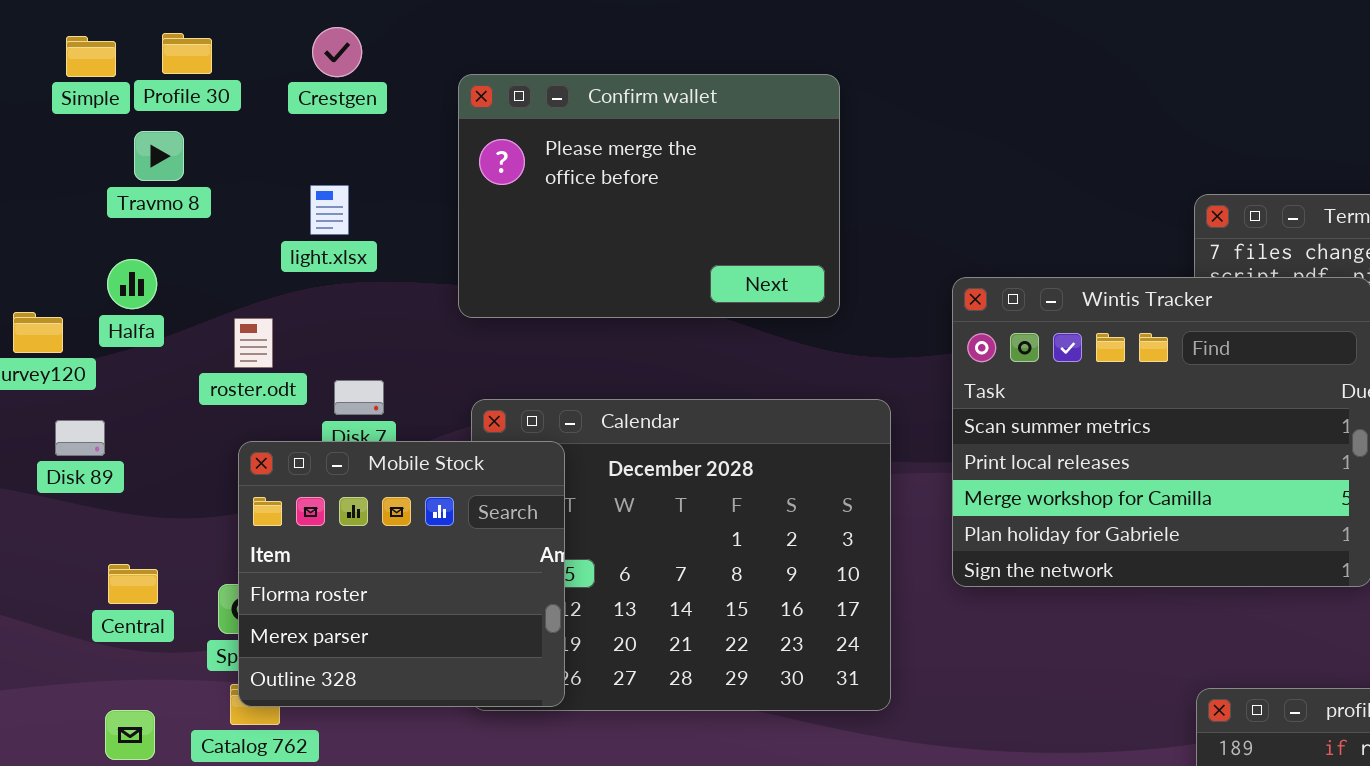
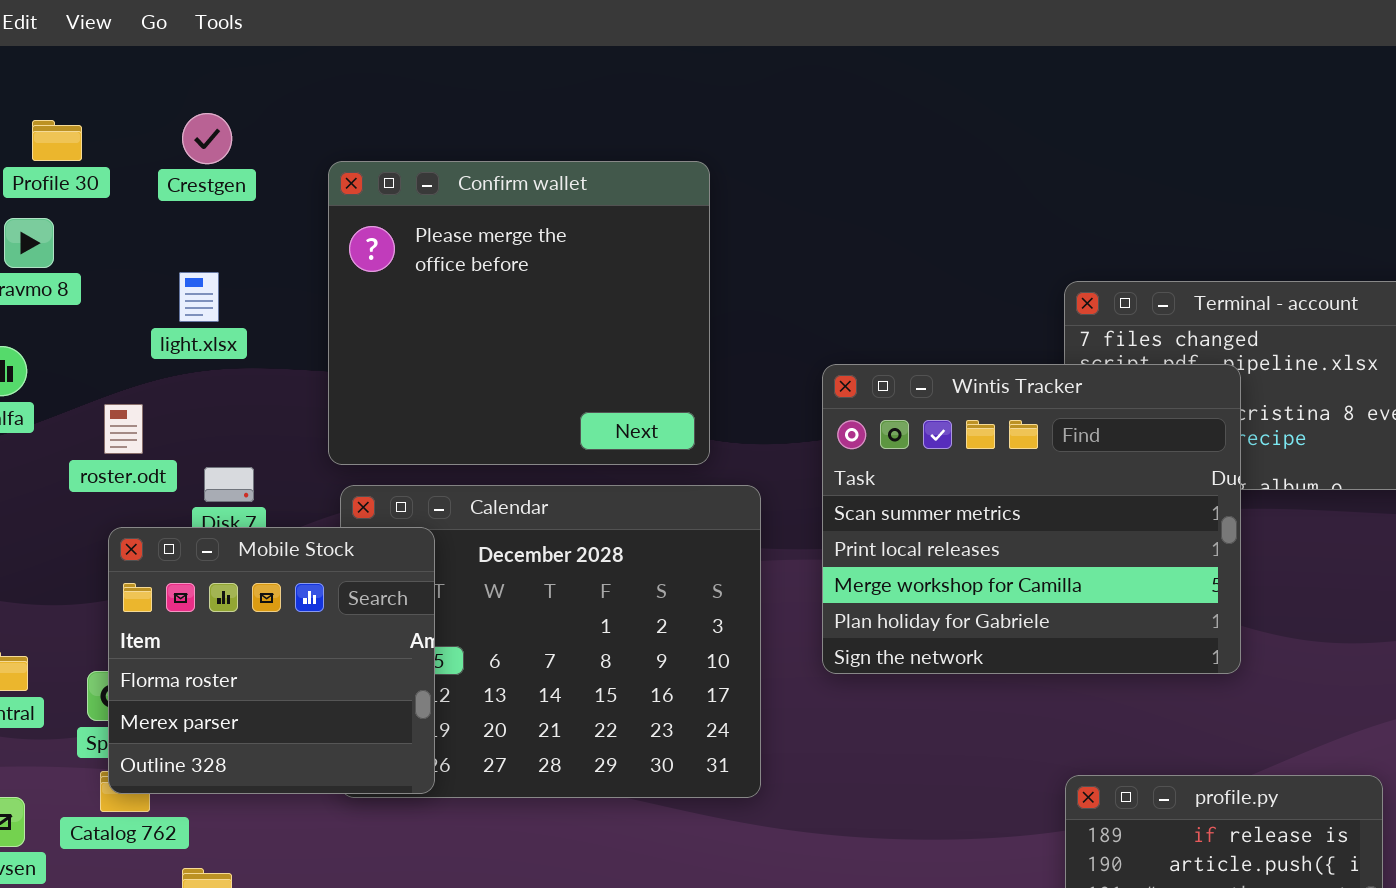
Confirm wallet: [458,74,840,318] -> [328,161,710,465], resized

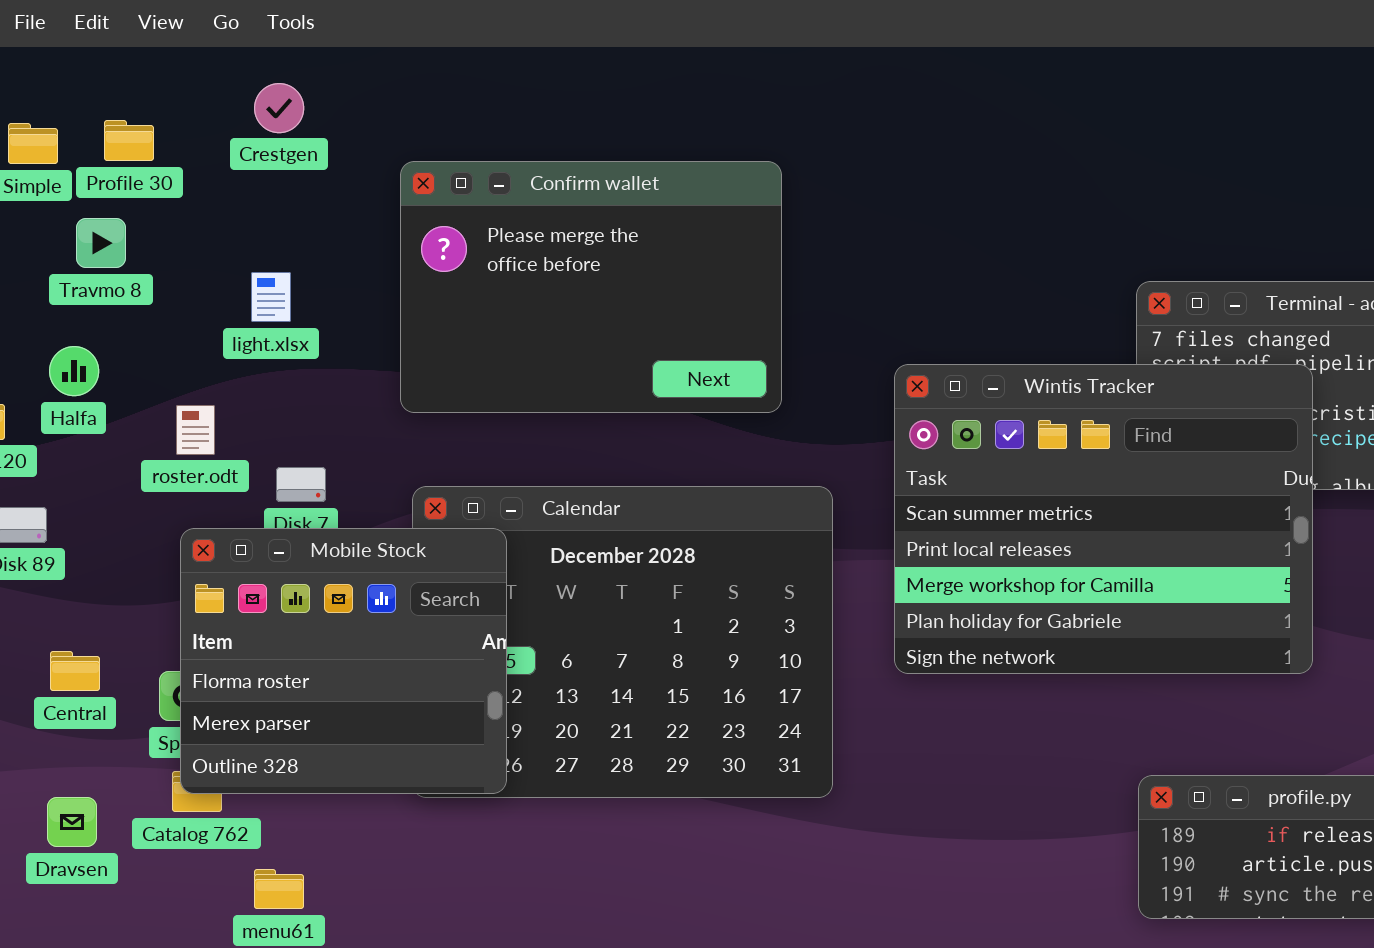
Crestgen: [182,113,232,164] -> [254,83,304,133], moved
Confirm wallet: [328,161,710,465] -> [400,161,782,413], resized

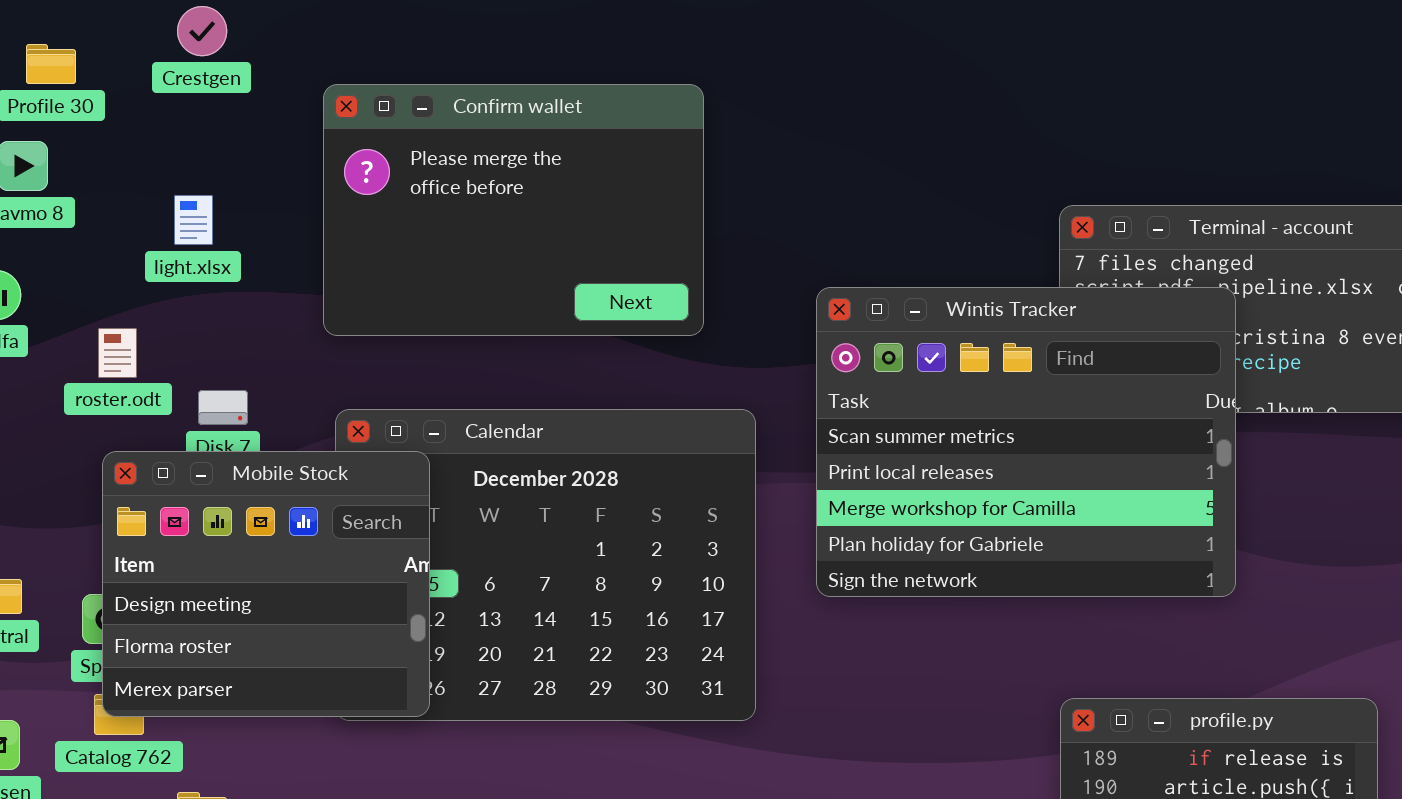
Mobile Stock: [180,528,507,794] -> [102,451,430,717], scrolled up 1 row

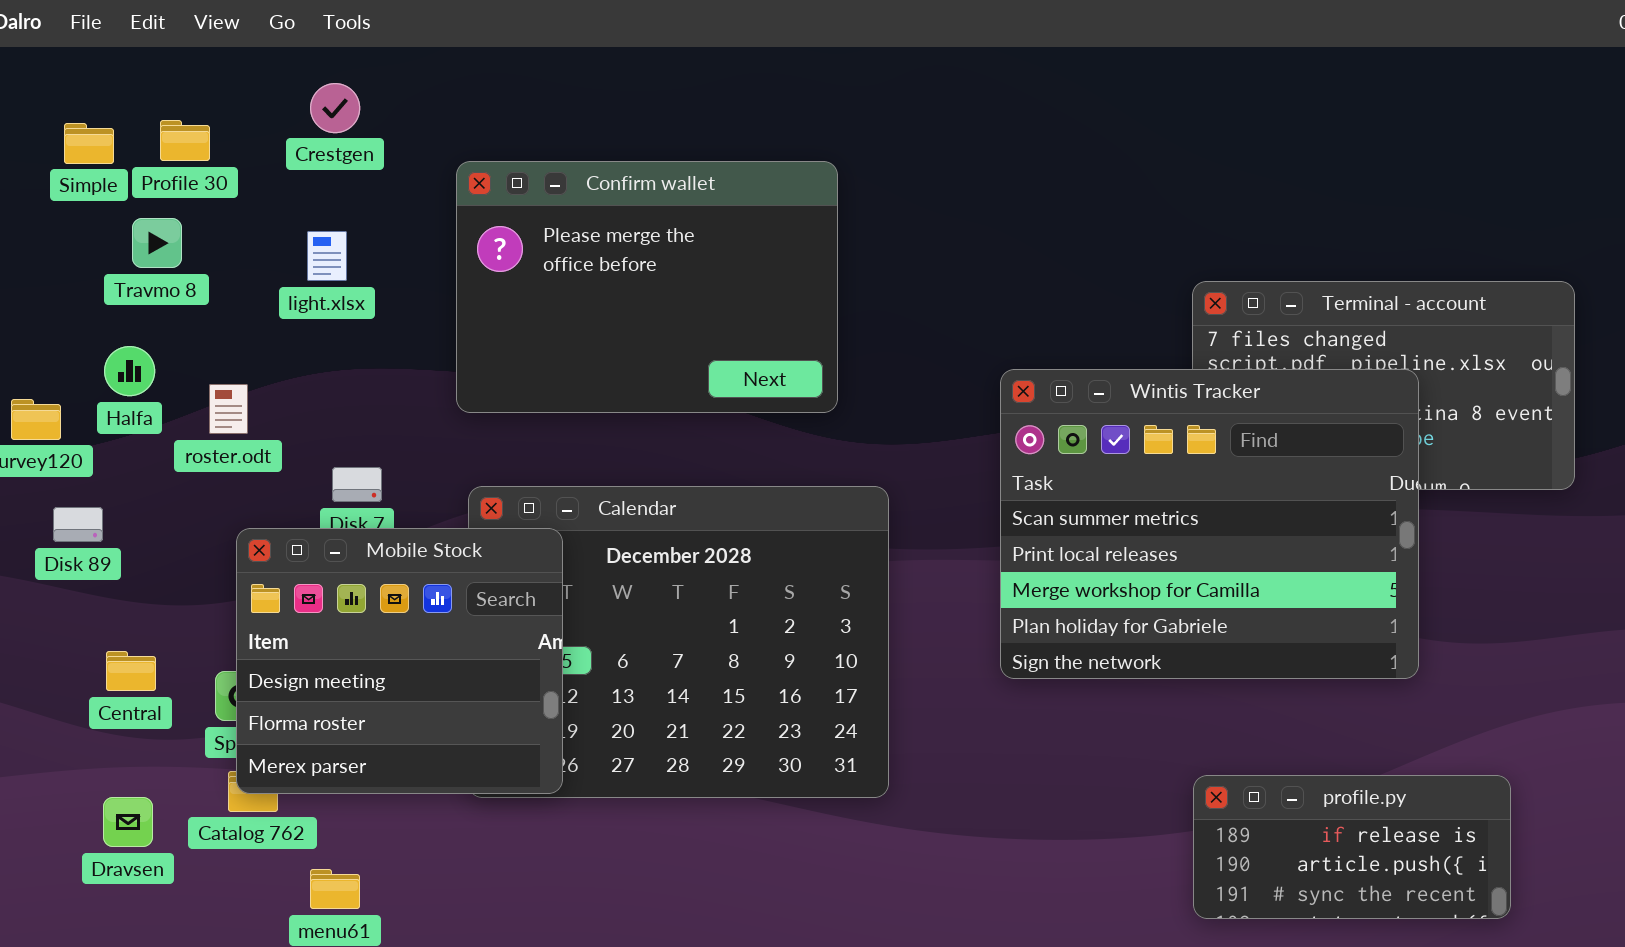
light.xlsx: [174,195,213,245] -> [307,231,347,281], moved
Wintis Tracker: [816,287,1236,597] -> [1000,369,1419,679], moved
roster.odt: [98,328,137,378] -> [209,384,248,434], moved

